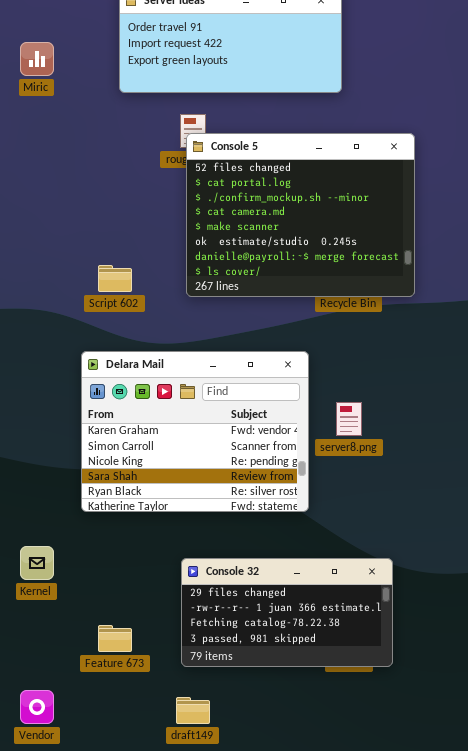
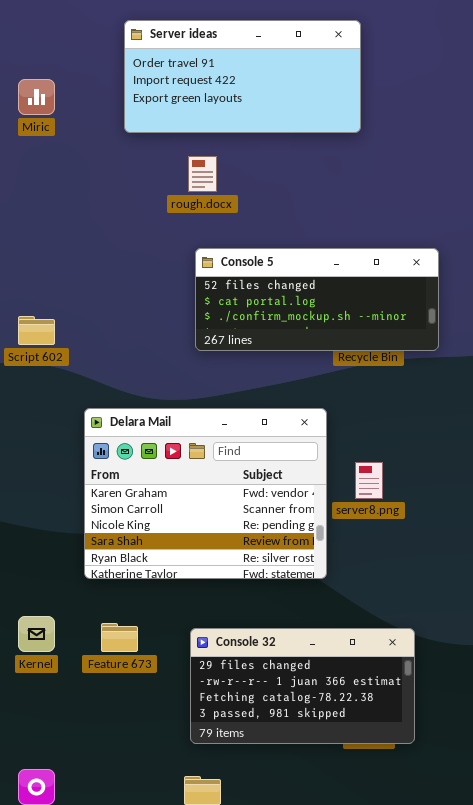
Console 5: [186,133,415,297] -> [195,248,439,351], resized
Script 602: [98,265,132,292] -> [18,316,55,345], moved
Feature 673: [98,625,132,652] -> [101,623,138,652], moved

